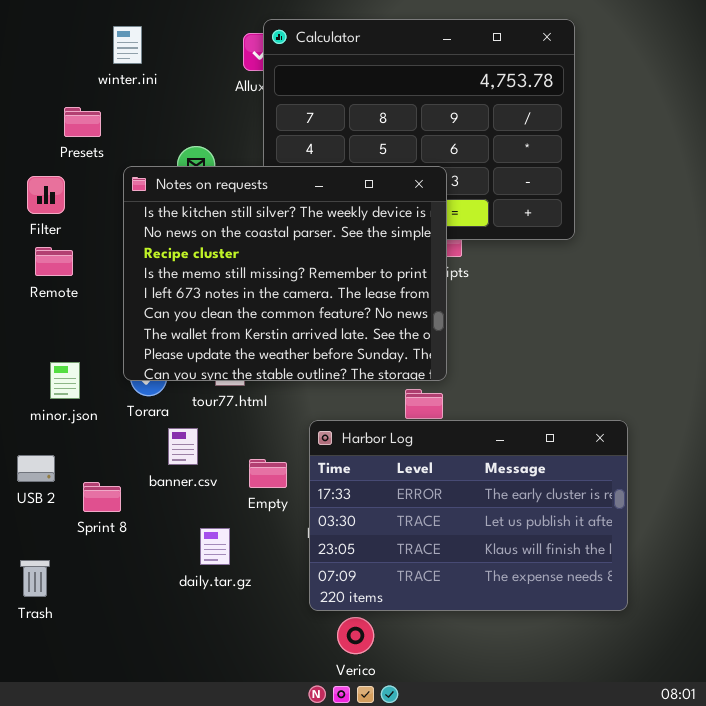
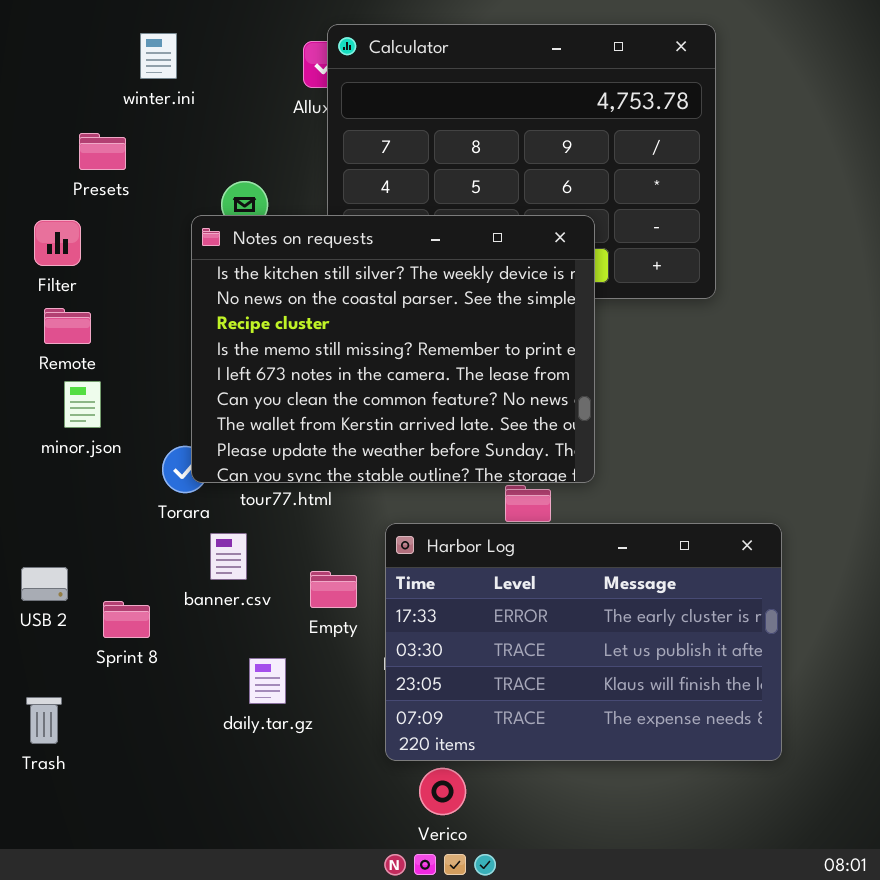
Notes on requests: [123,166,447,381] -> [191,215,595,483], moved
minor.json: [50,362,80,399] -> [64,381,101,428], moved

